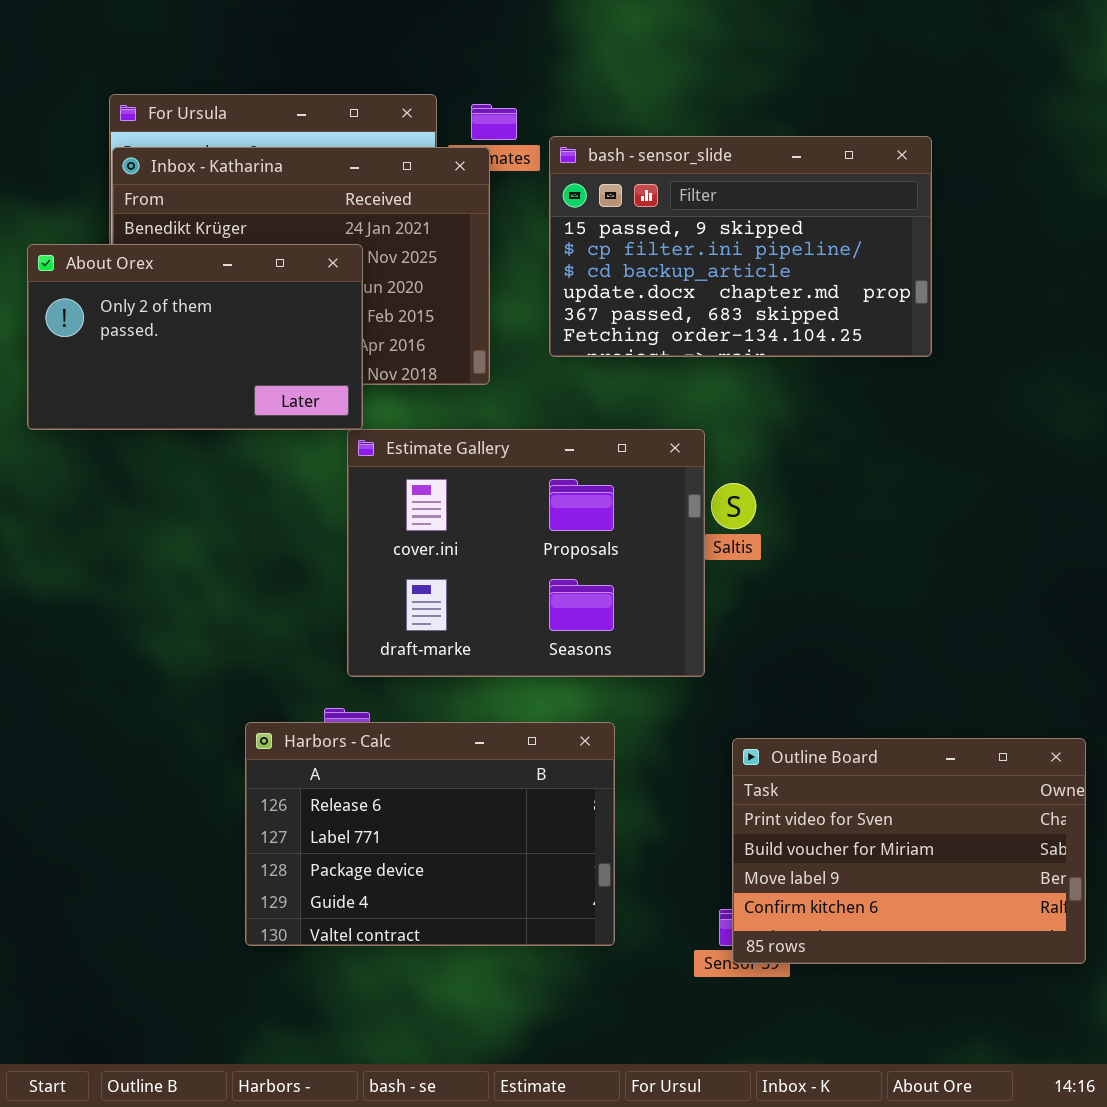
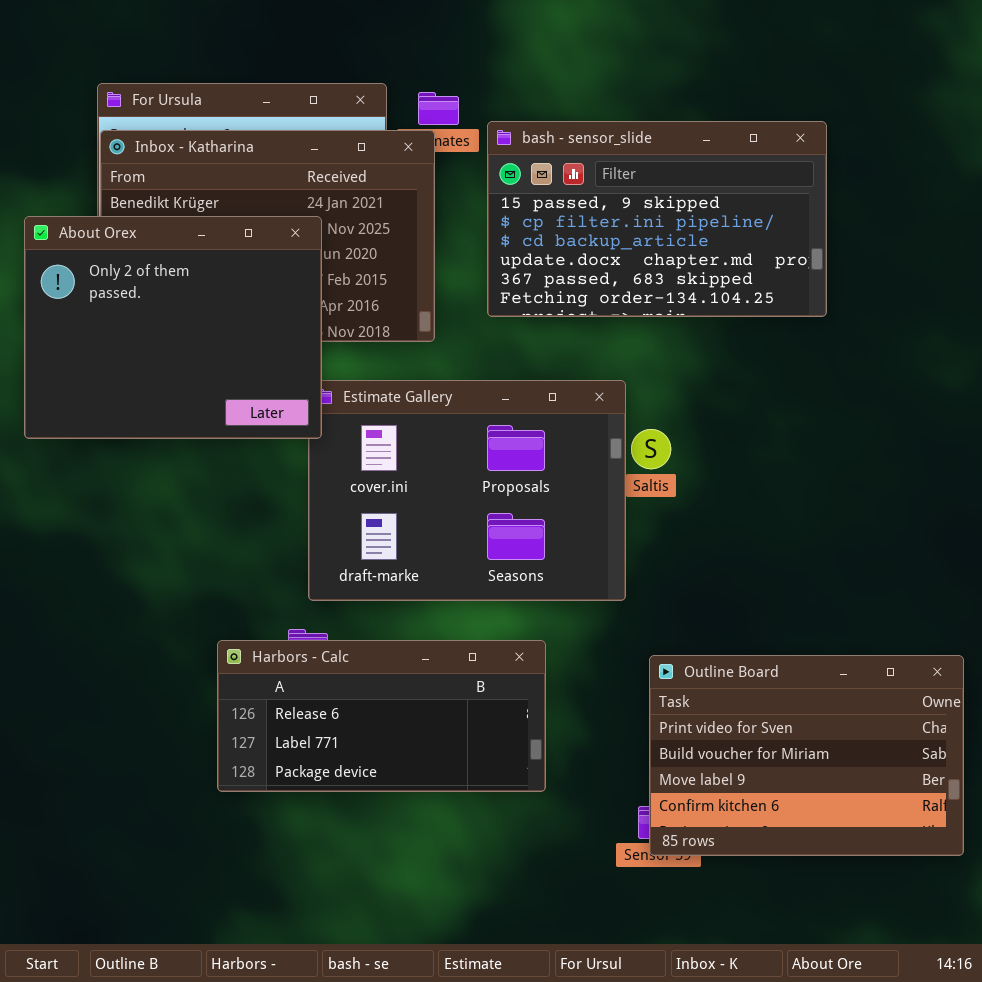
About Orex: [27,244,363,430] -> [24,216,322,439], resized
Harbors - Calc: [245,722,615,946] -> [217,640,546,792], resized

